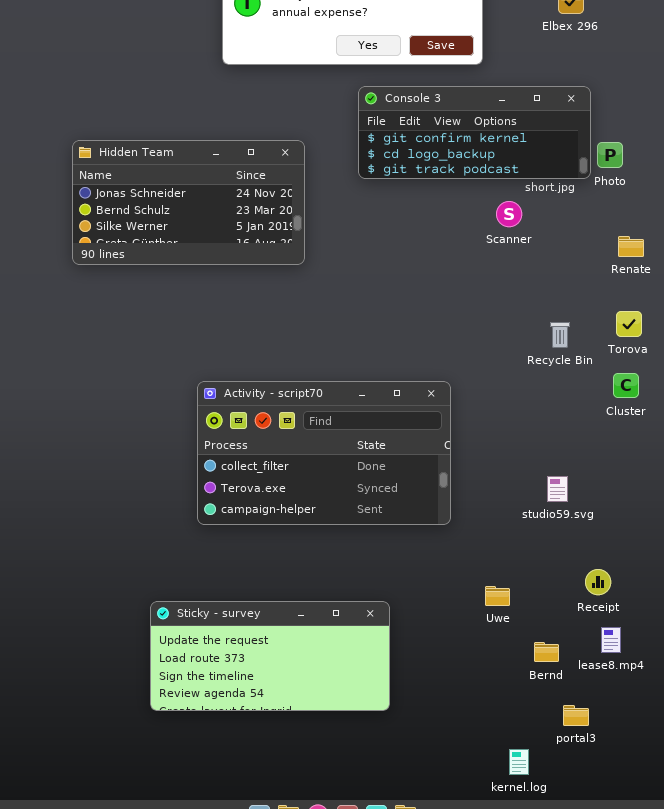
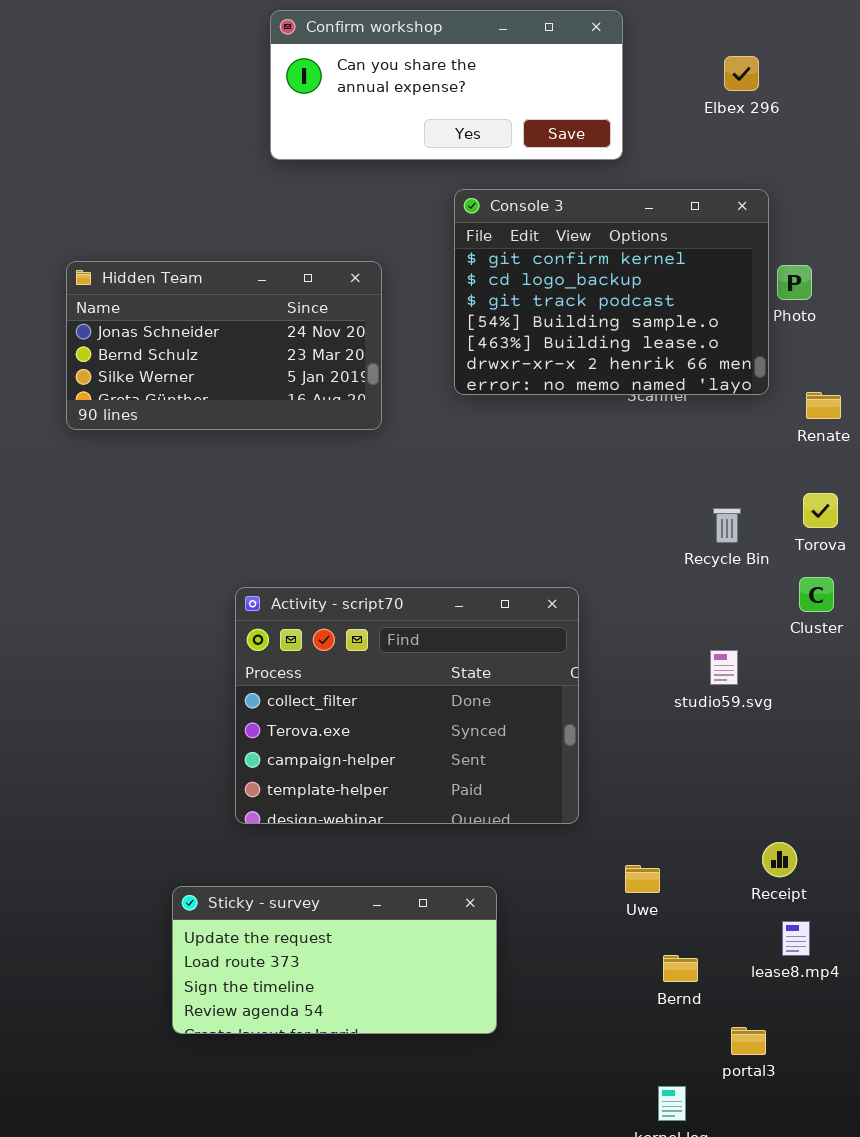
Console 3: [358,86,591,179] -> [454,189,769,395], resized
Activity - script70: [197,381,451,525] -> [235,587,579,824], resized
studio59.svg: [547,476,568,502] -> [710,650,738,685], moved
Bernd: [534,642,559,662] -> [663,955,698,982], moved

